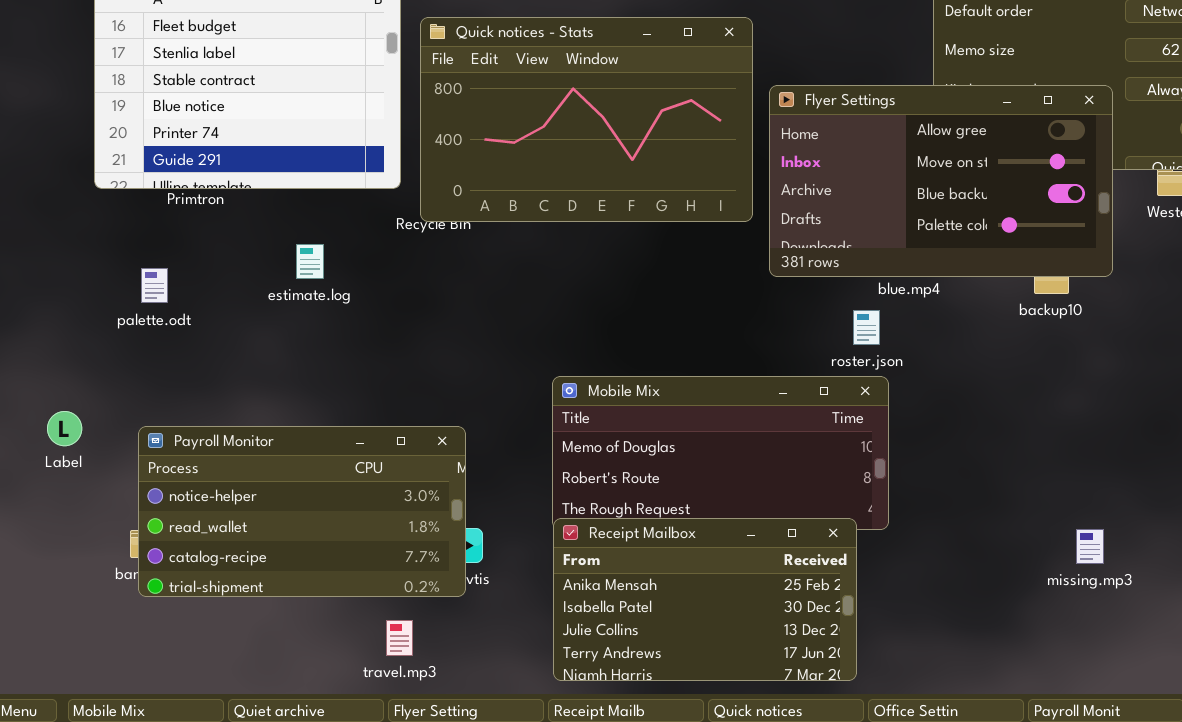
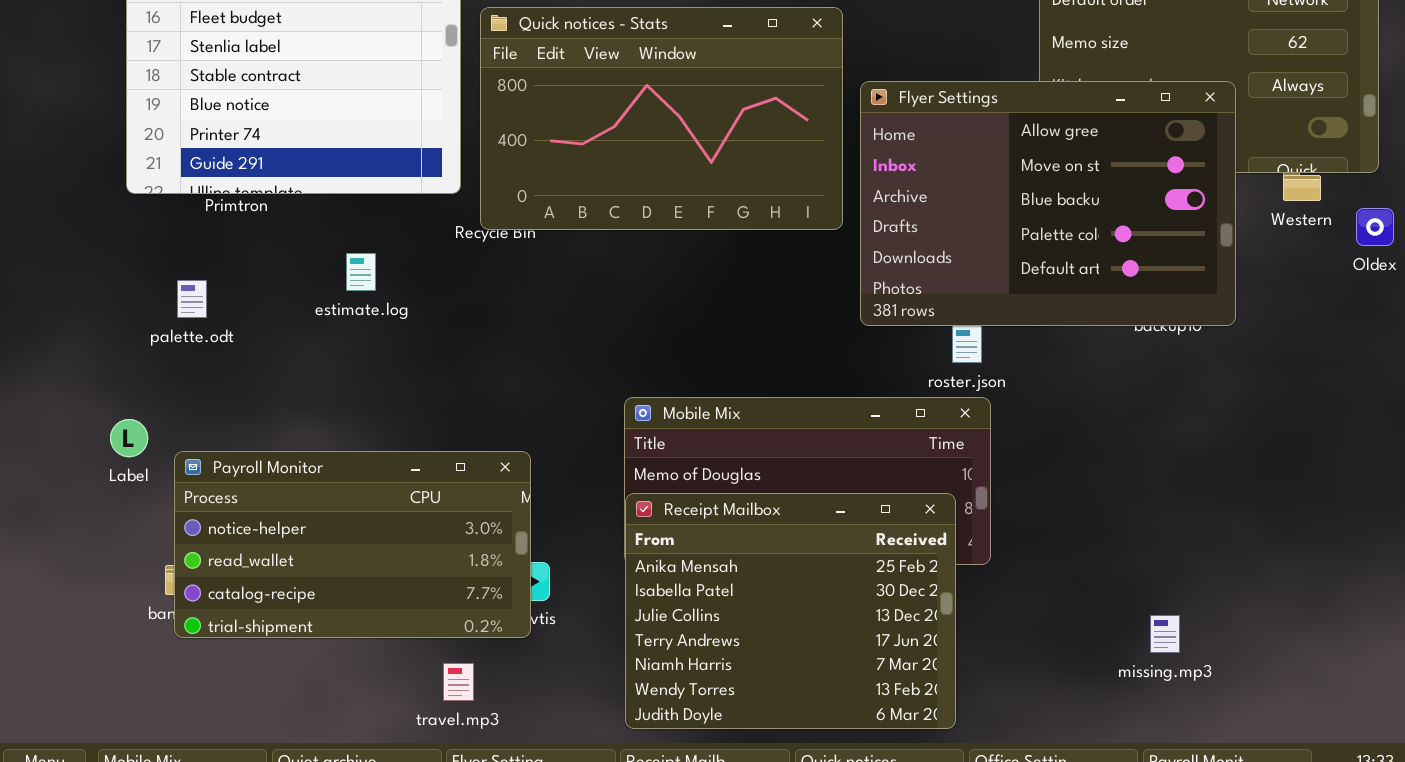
Flyer Settings: [769,85,1113,277] -> [860,81,1236,326], resized
Label: [47,411,82,446] -> [110,419,148,457], moved
Receipt Mailbox: [553,518,857,681] -> [625,493,956,729], resized
missing.mp3: [1076,529,1104,564] -> [1150,615,1180,653], moved

